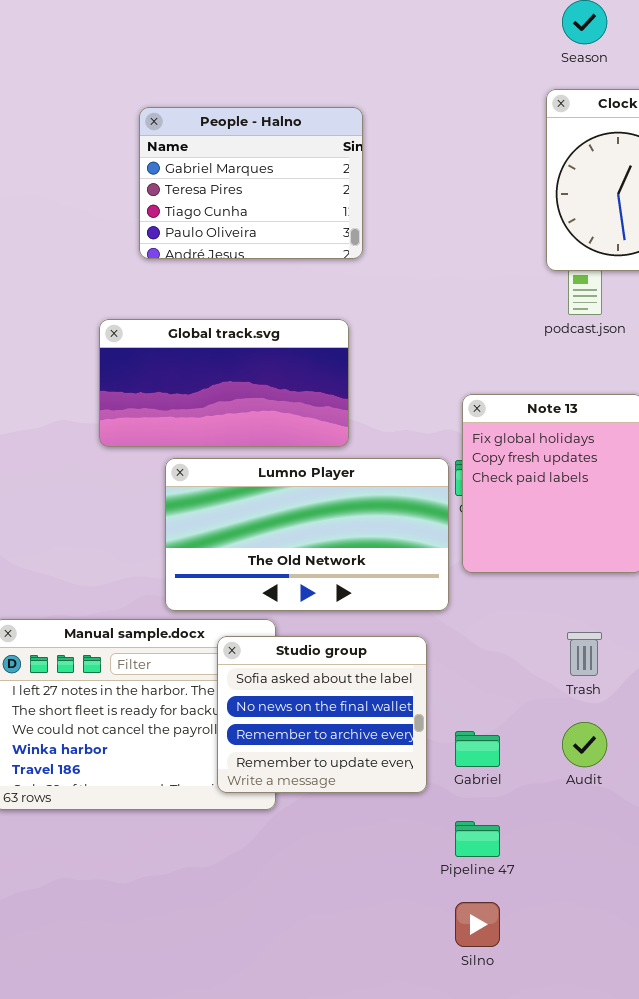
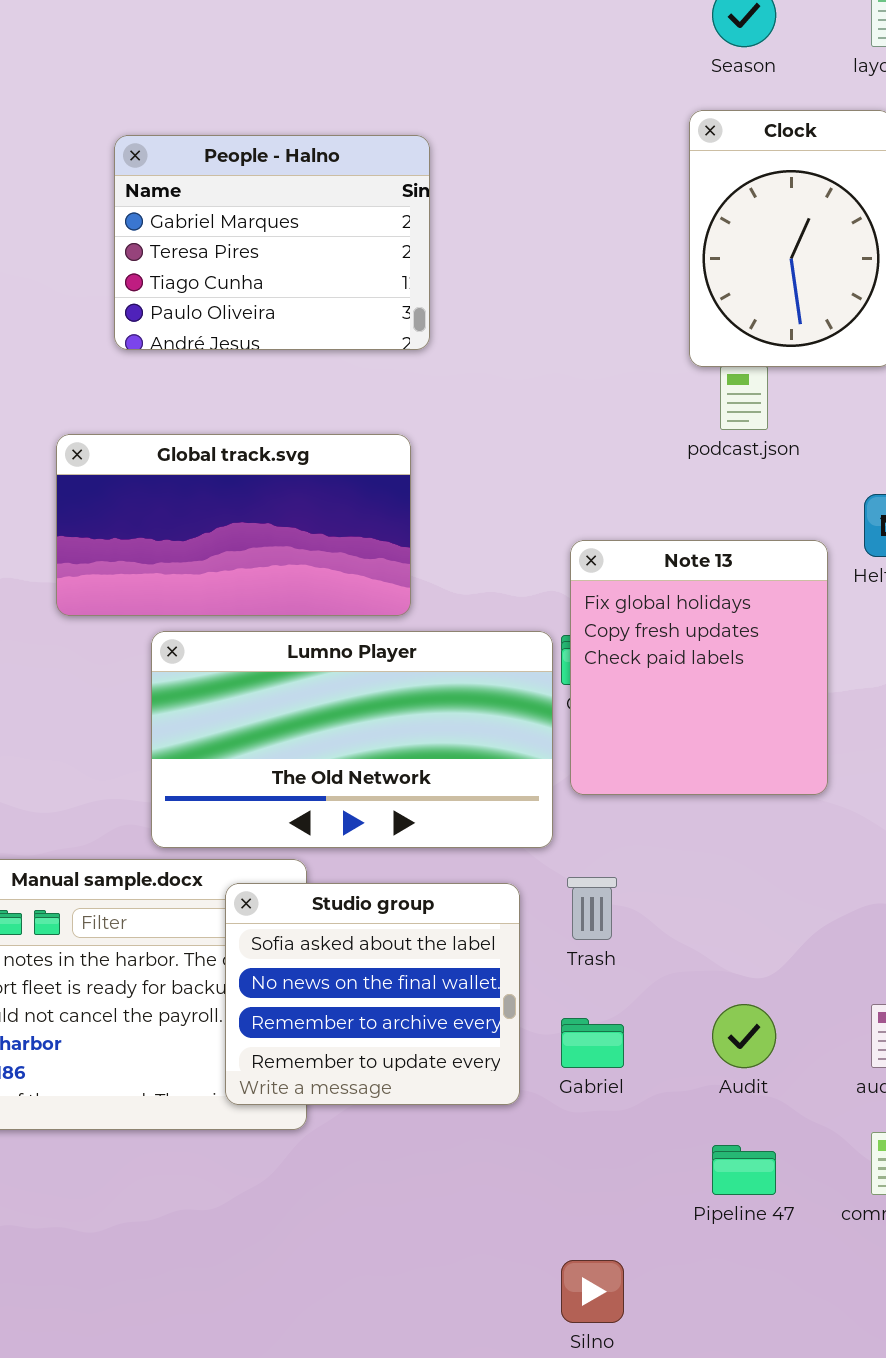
Trash: [567,632,602,676] -> [567,877,617,940], moved
Pipeline 47: [455,821,500,857] -> [712,1145,776,1195], moved

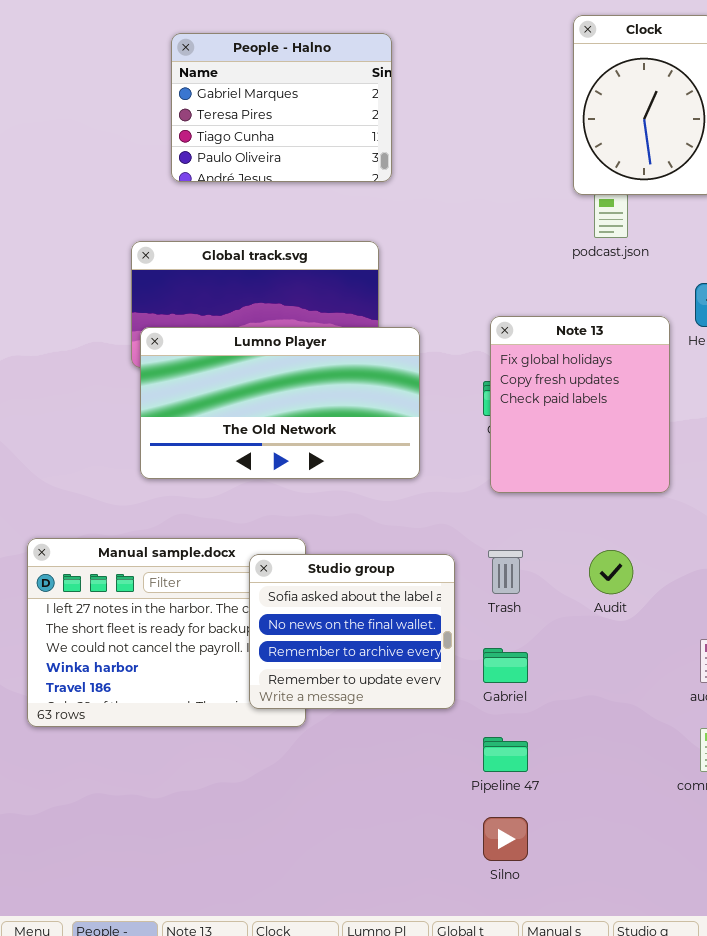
Lumno Player: [151,631,553,848] -> [140,327,420,479], moved
Audit: [712,1004,776,1068] -> [589,550,633,594], moved
Pipeline 47: [712,1145,776,1195] -> [483,737,528,772], moved

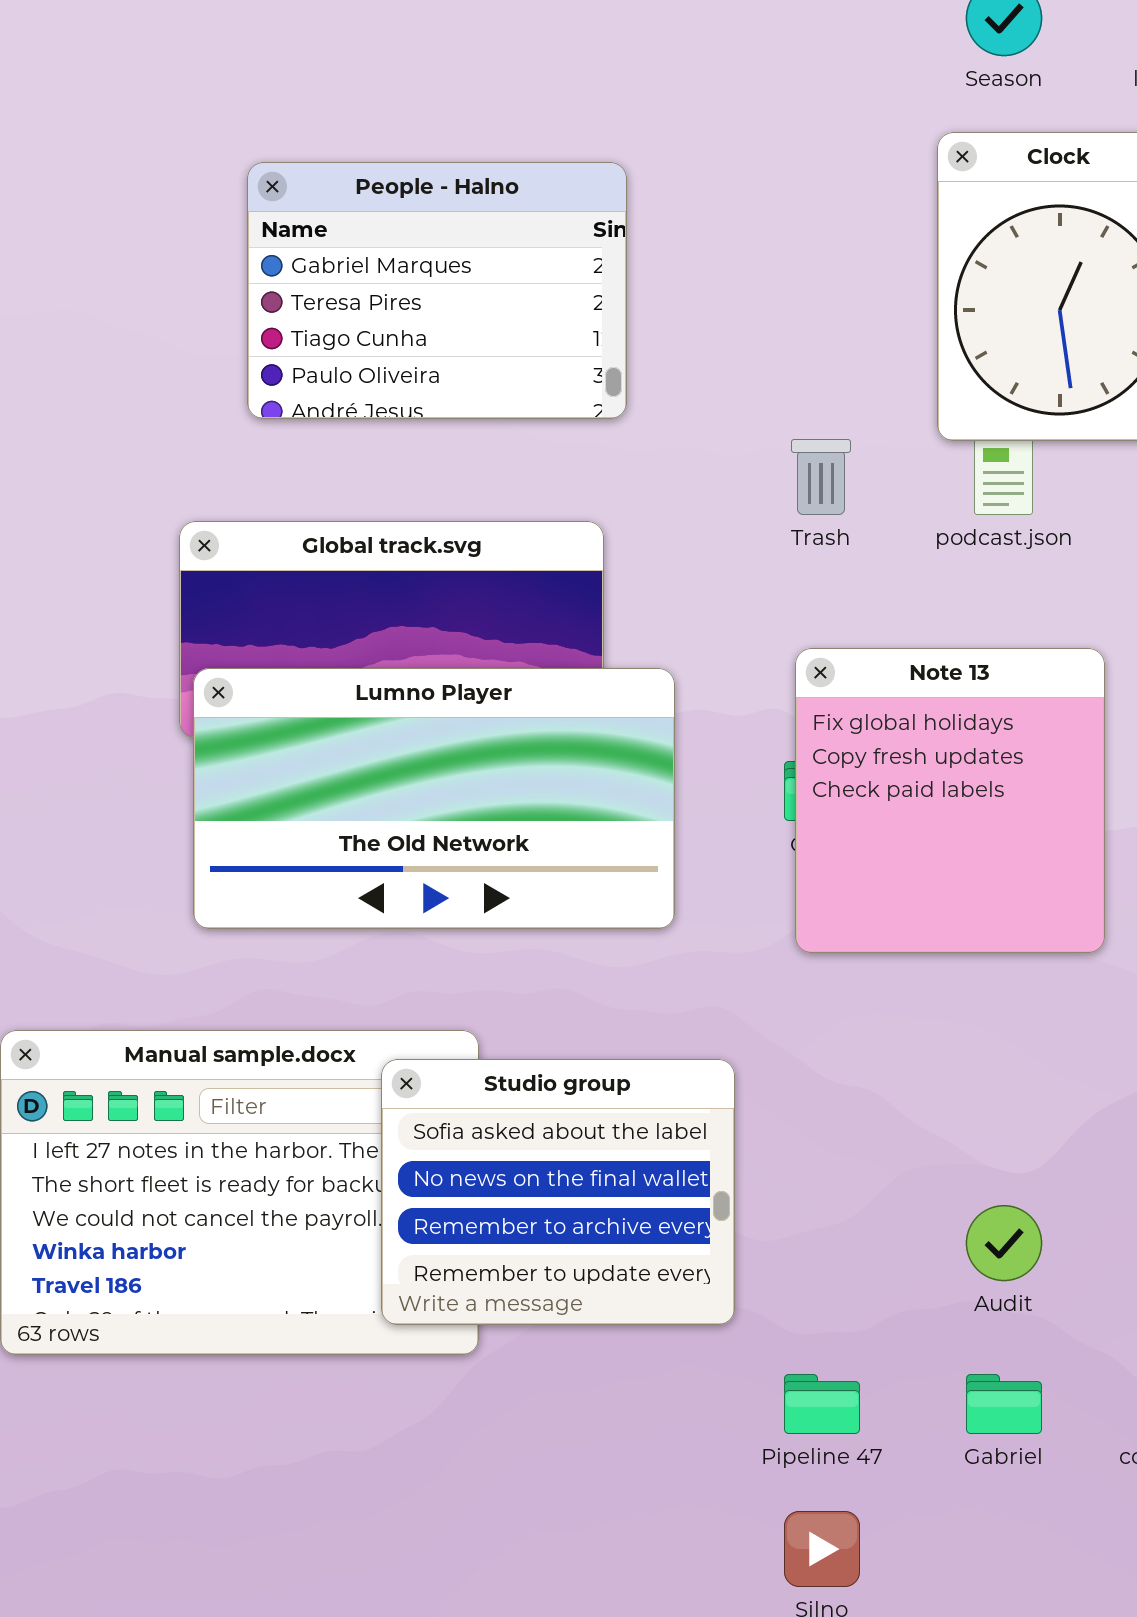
Trash: [488,550,523,594] -> [791,439,851,515], moved
Audit: [589,550,633,594] -> [966,1205,1042,1281], moved
Gabriel: [483,648,528,683] -> [966,1374,1042,1434], moved

